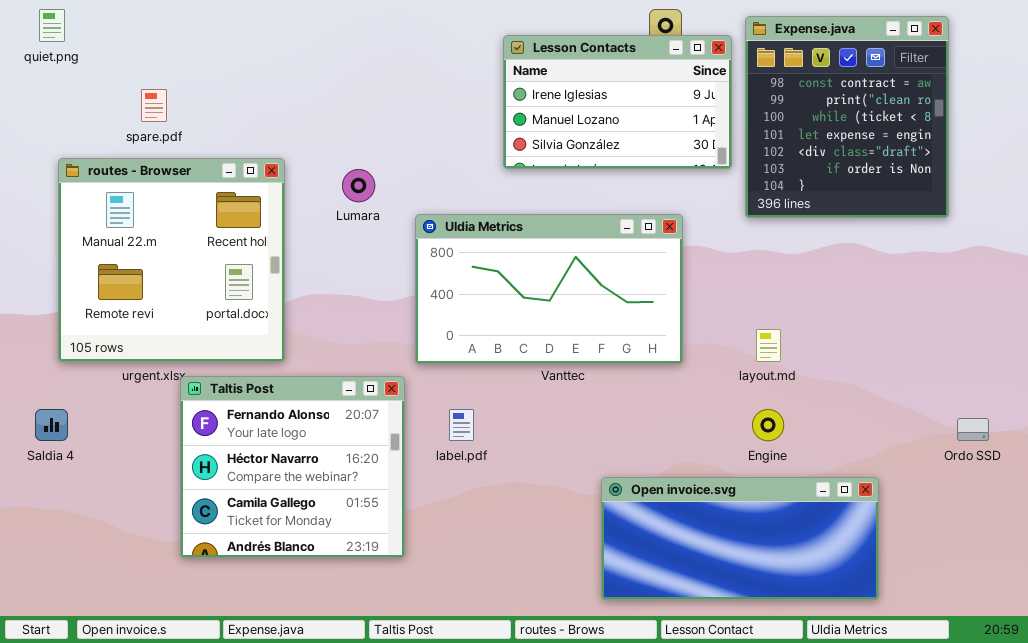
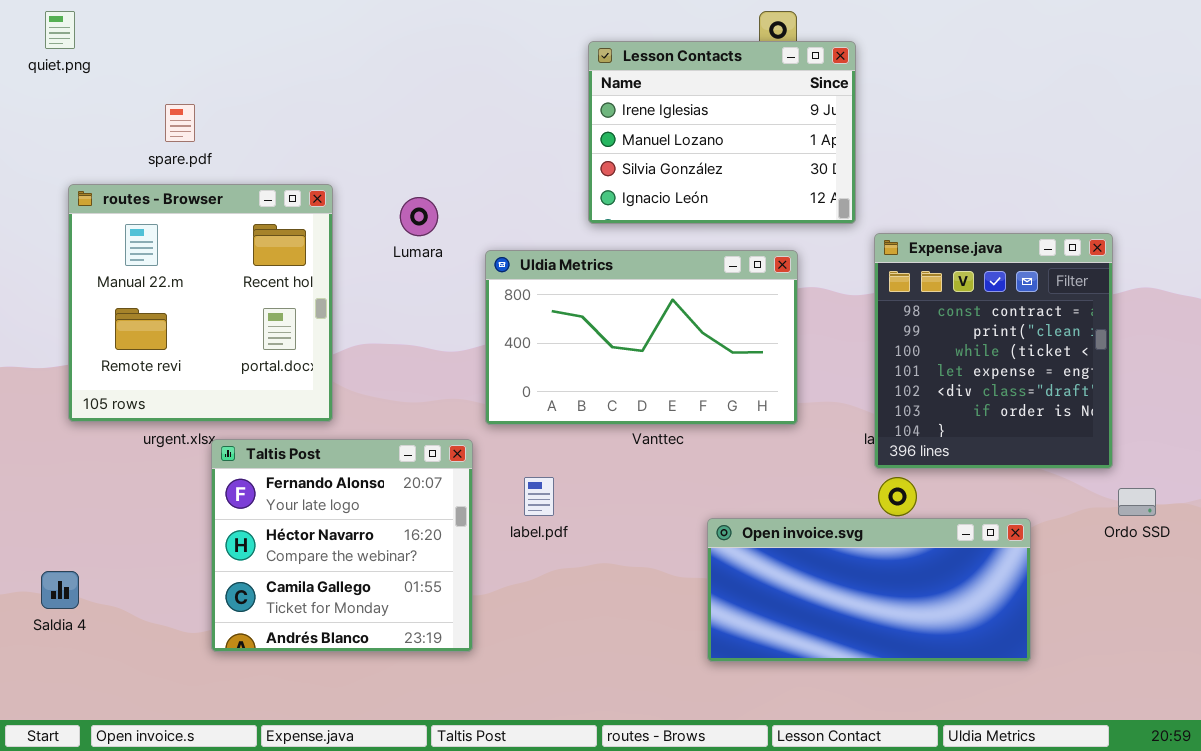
Expense.java: [745,16,949,218] -> [874,233,1113,469], moved
Lesson Contacts: [503,35,732,169] -> [588,41,856,224], resized
Saldia 4: [35,409,68,441] -> [41,571,79,609], moved
Open invoice.svg: [601,477,879,600] -> [707,518,1031,662], moved

